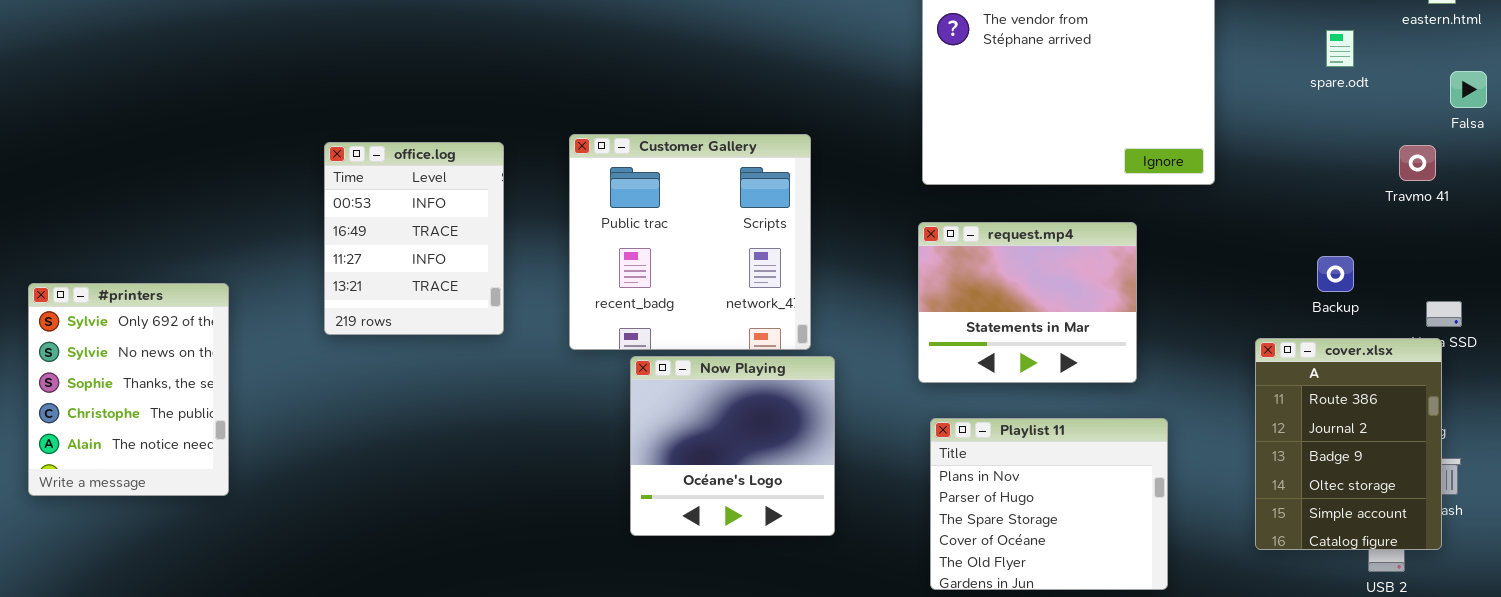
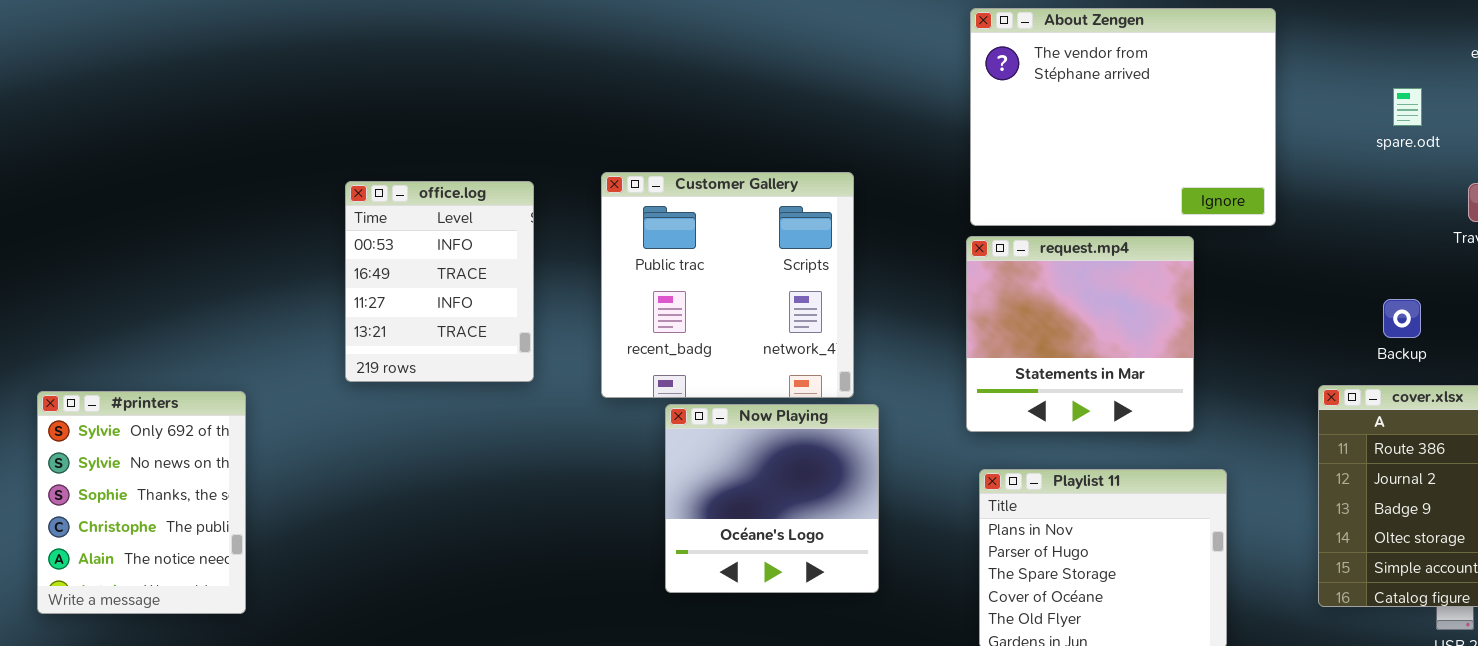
spare.odt: [1326,30,1354,67] -> [1393,88,1422,126], moved
request.mp4: [918,222,1137,383] -> [966,236,1194,432], resized
#printers: [28,283,229,496] -> [37,391,246,614], moved

